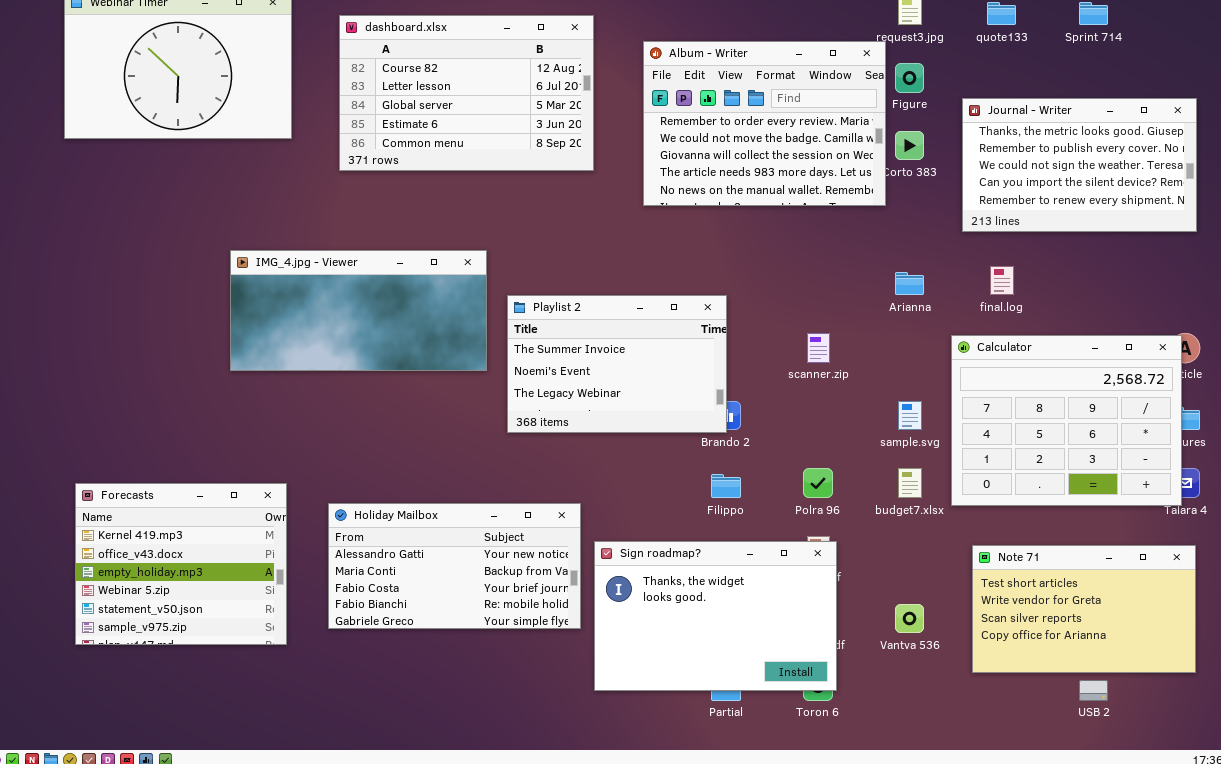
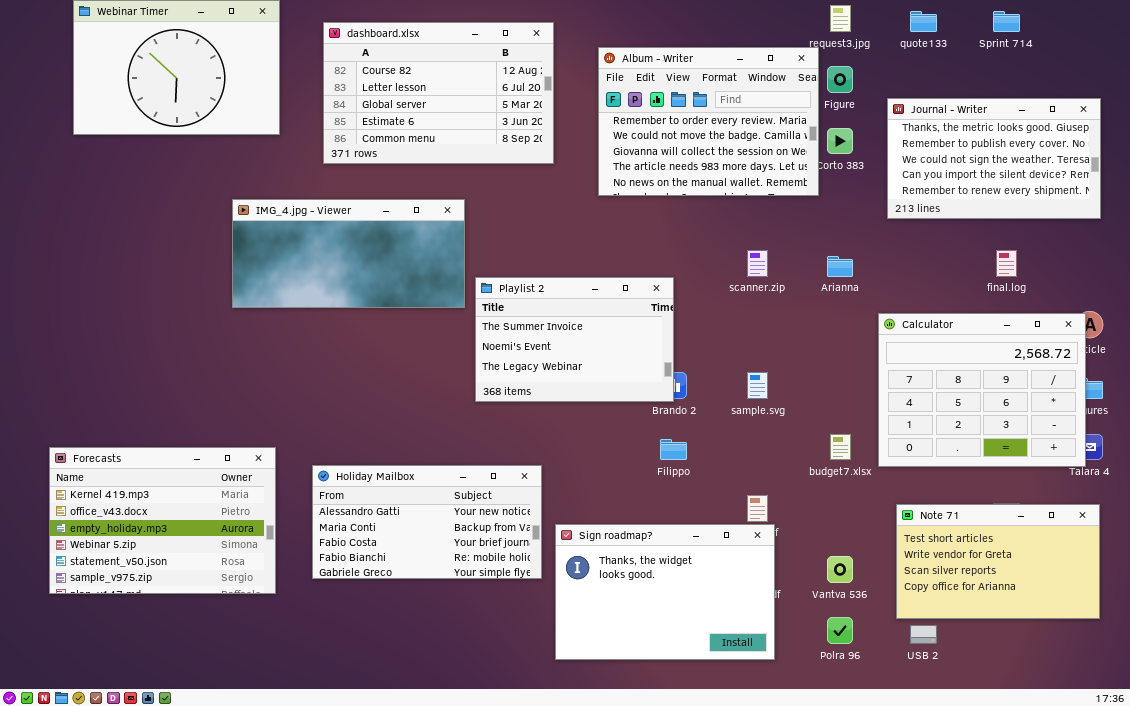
IMG_4.jpg - Viewer: [230,250,487,371] -> [232,199,465,308], moved
final.log: [990,266,1014,295] -> [996,250,1017,277], moved
scanner.zip: [807,333,830,363] -> [747,250,768,277], moved
sample.svg: [898,401,922,430] -> [747,372,768,399], moved
Polra 96: [803,468,833,498] -> [827,617,853,644], moved
Forecasts: [75,483,287,645] -> [49,447,276,594], resized
Sign roadmap?: [594,541,837,691] -> [555,524,775,660], moved
USB 2: [1079,680,1108,701] -> [910,625,937,644], moved

